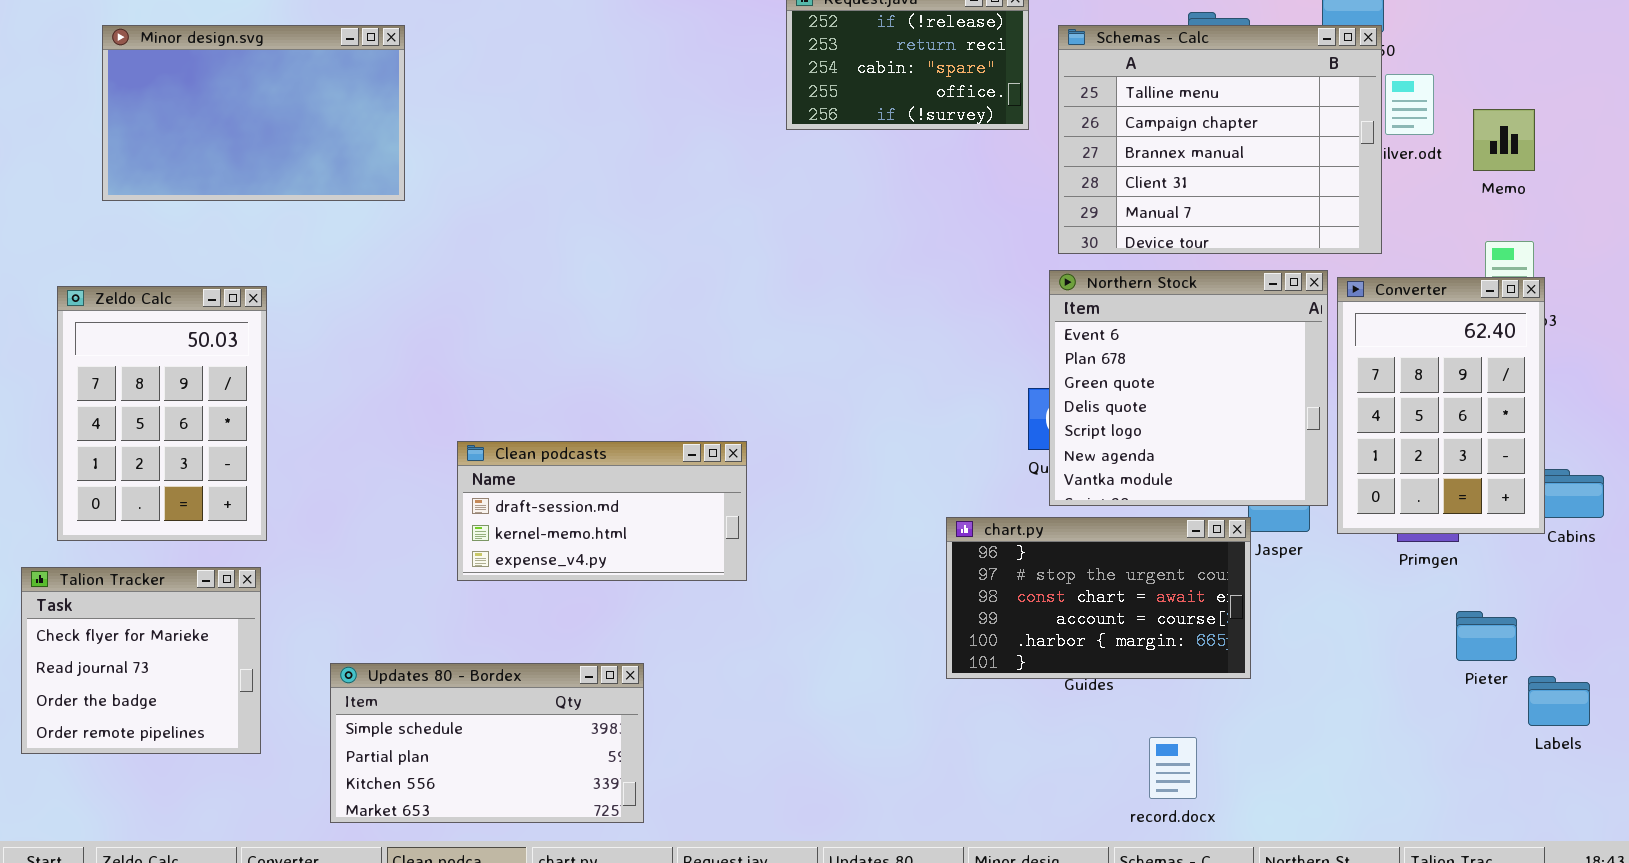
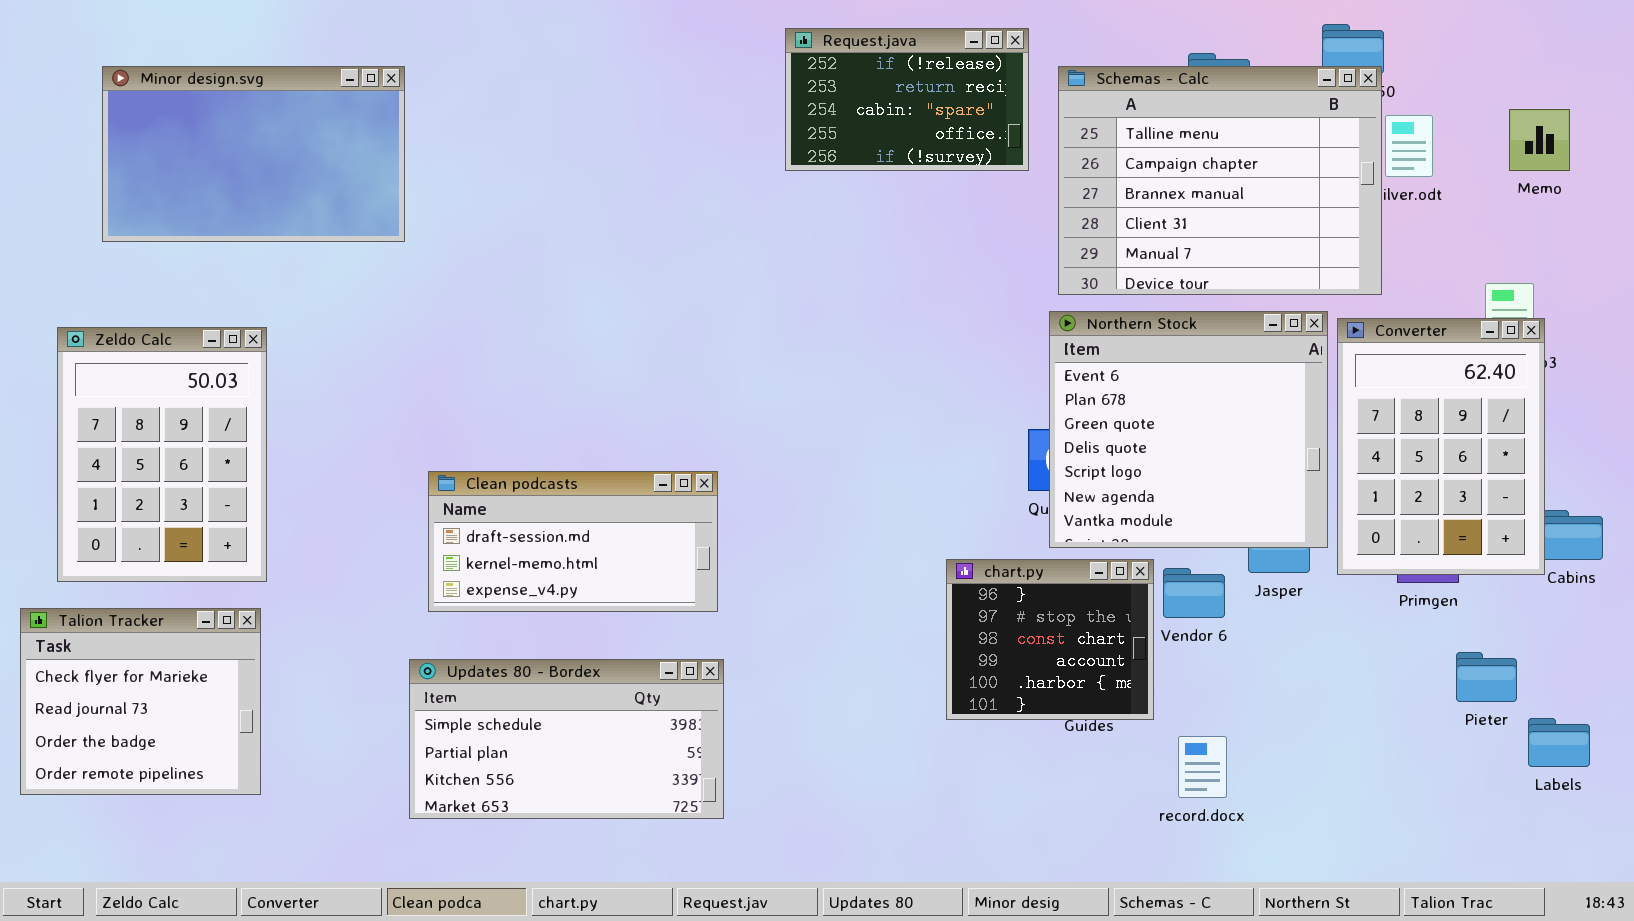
Memo: [1473,109,1535,171] -> [1509,109,1570,171], moved
Clean podcasts: [457,441,747,581] -> [428,471,718,612], moved
chart.py: [946,517,1251,679] -> [946,559,1154,720], resized
Updates 80 - Bordex: [330,663,644,823] -> [409,659,724,819], moved
record.docx: [1149,737,1197,799] -> [1178,736,1227,798], moved

